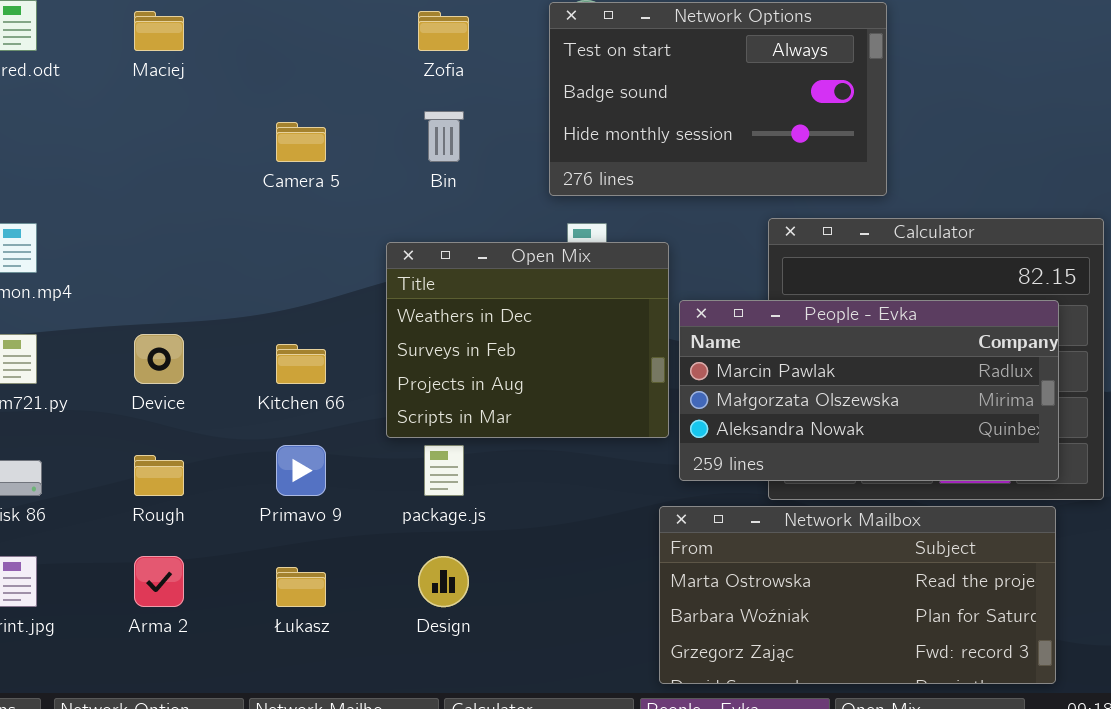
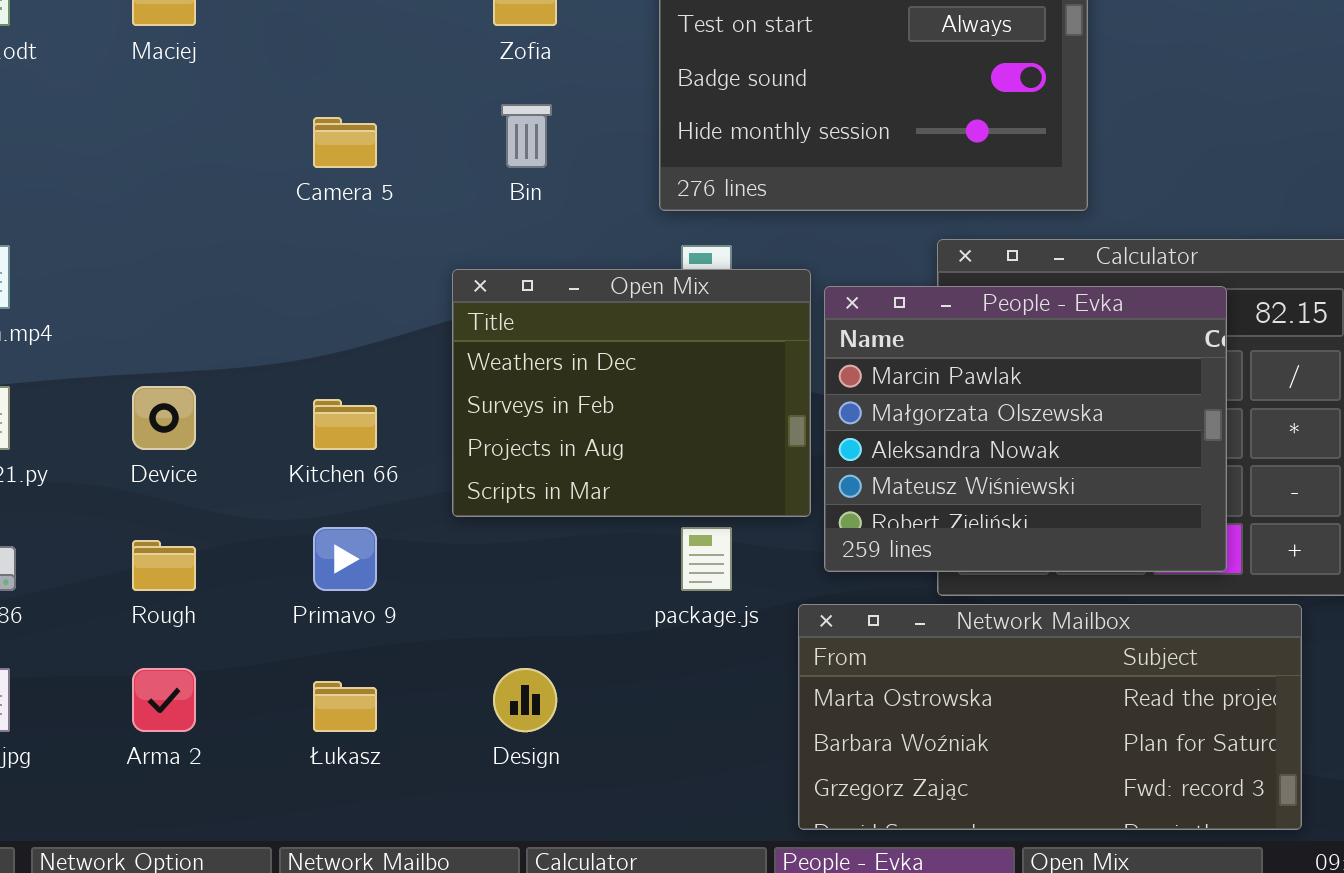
People - Evka: [679,300,1059,481] -> [824,286,1227,572], resized
package.js: [424,445,464,496] -> [681,527,732,591], moved

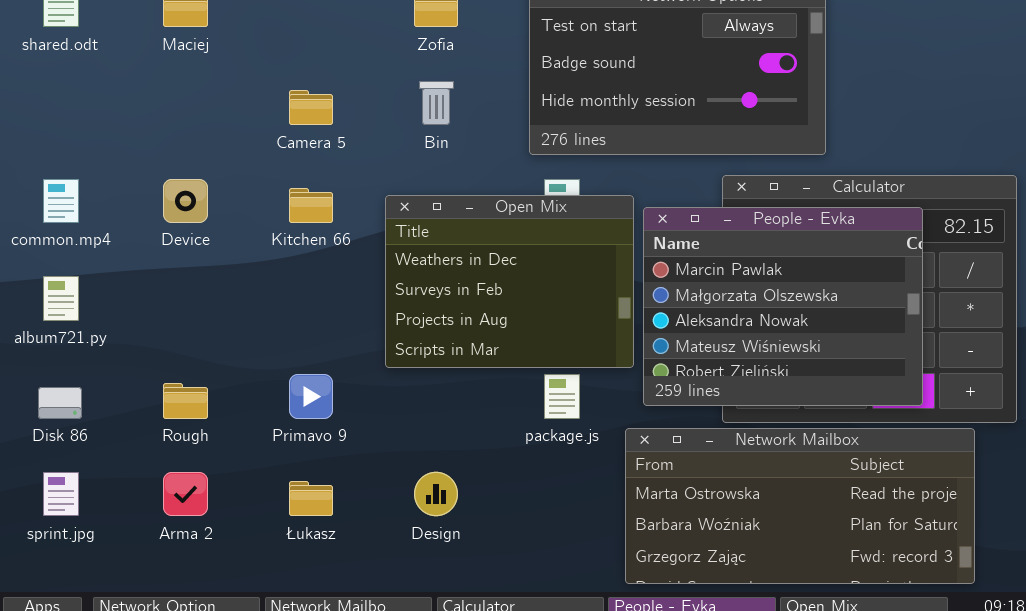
Device: [132,386,196,450] -> [163,179,208,223], moved
Kitchen 66: [313,399,377,450] -> [289,188,333,223], moved

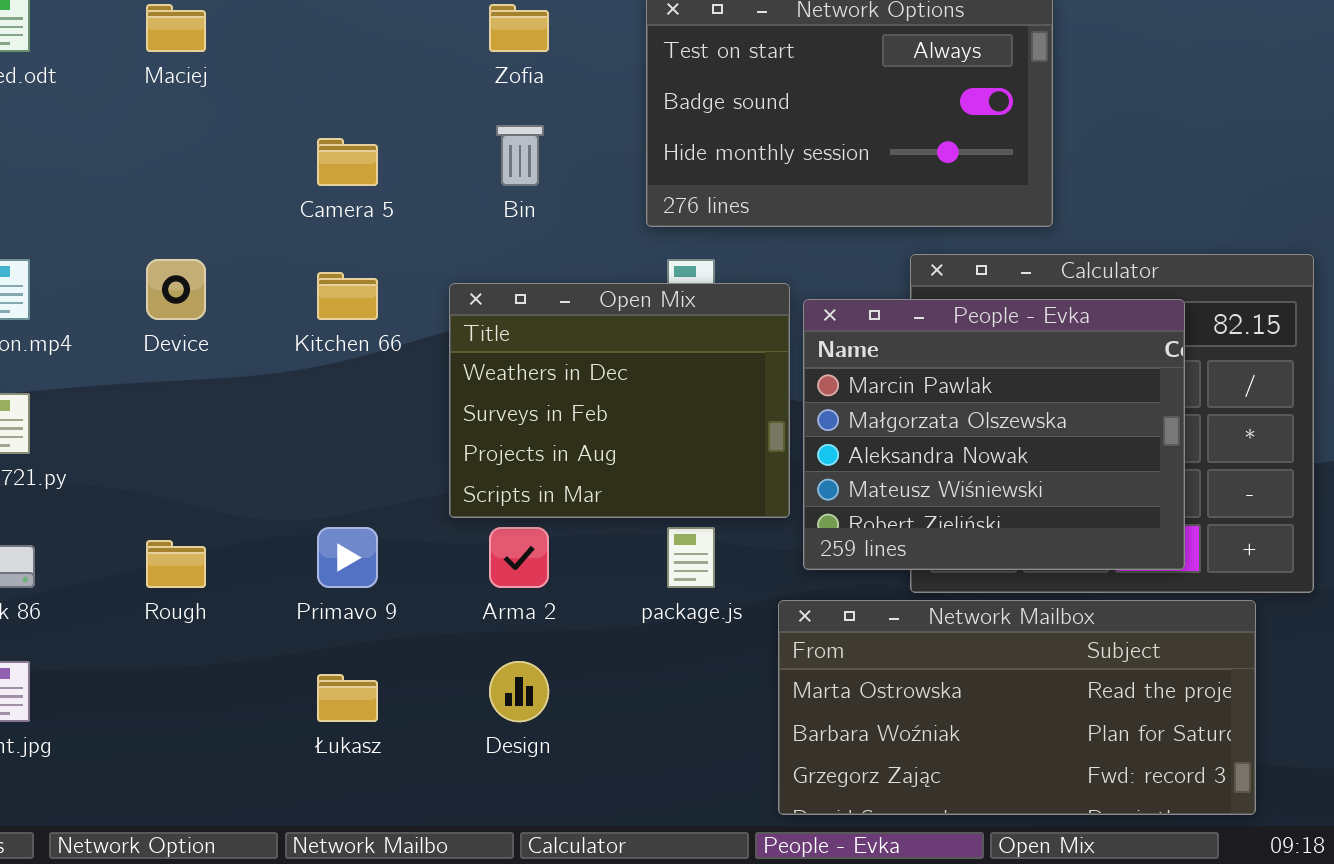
Arma 2: [163,472,208,516] -> [489,527,549,588], moved

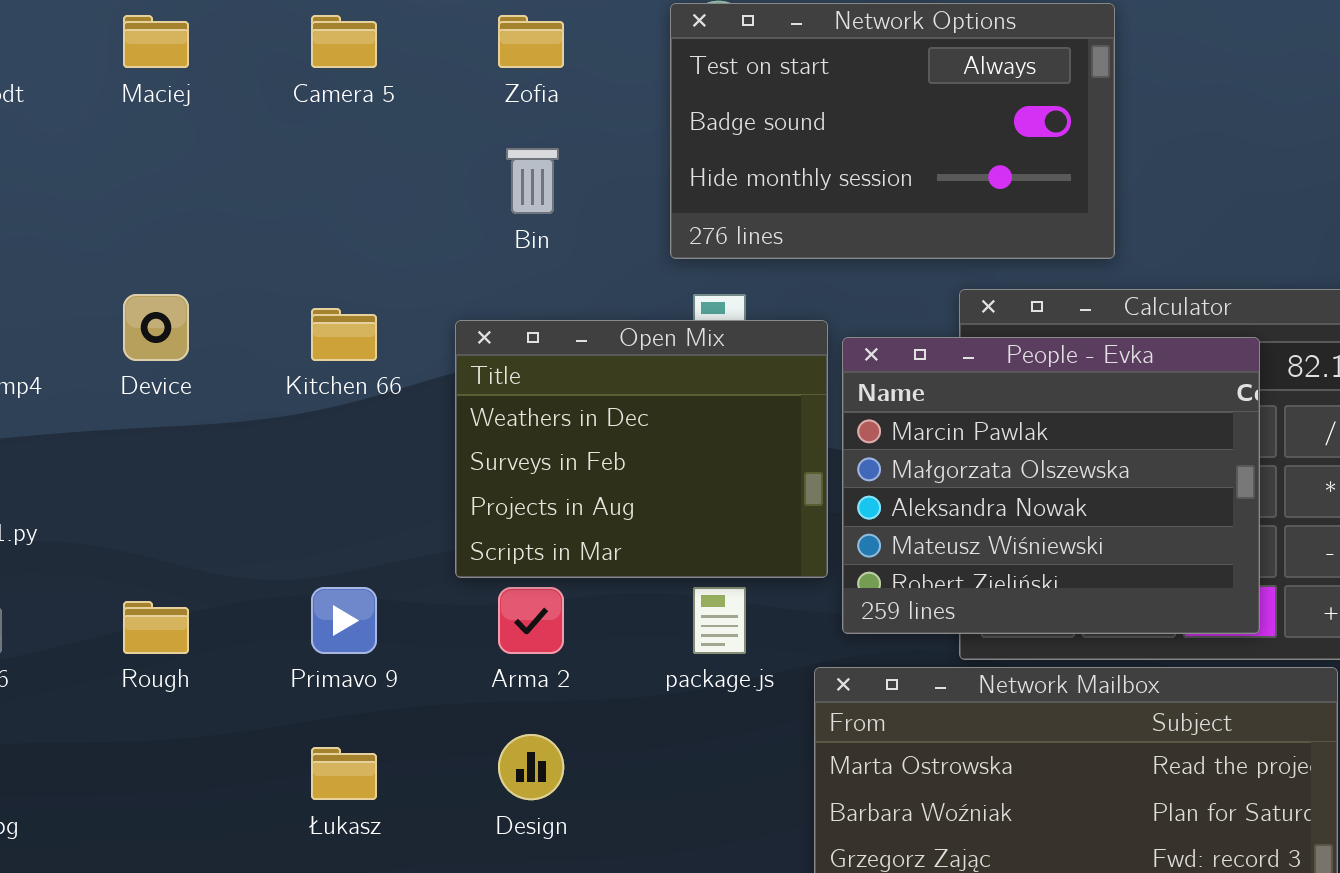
Camera 5: [317,138,378,186] -> [311,15,377,68], moved

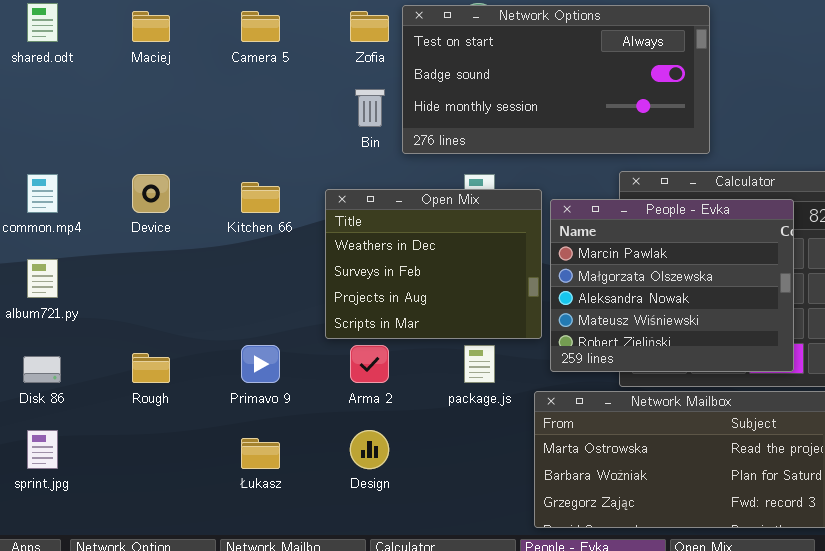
Network Options: [670,3,1115,259] -> [402,5,710,154], resized

